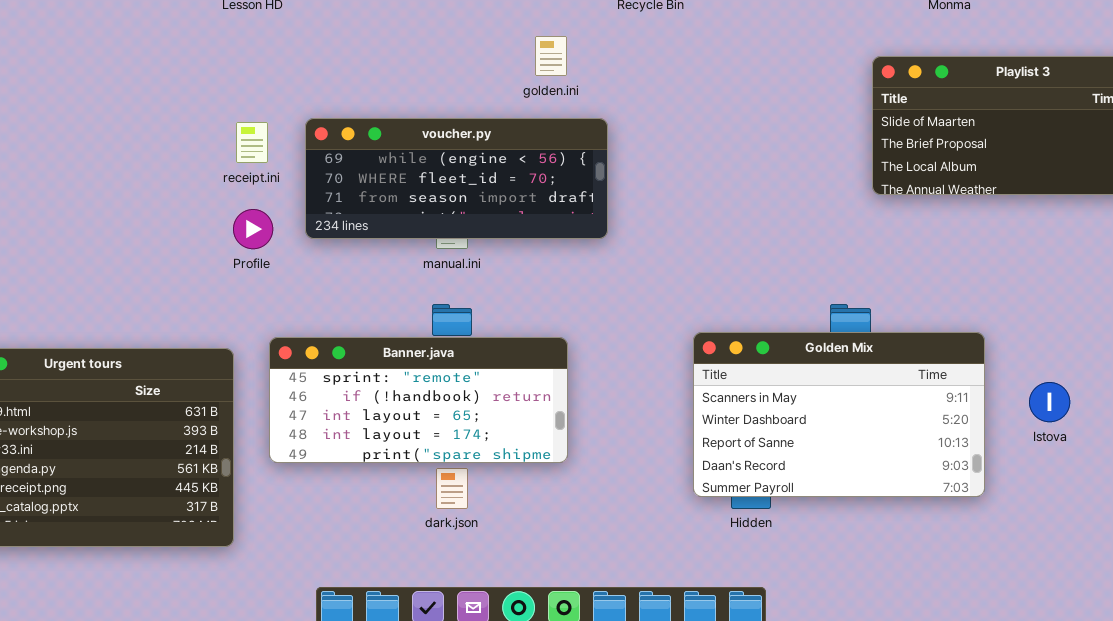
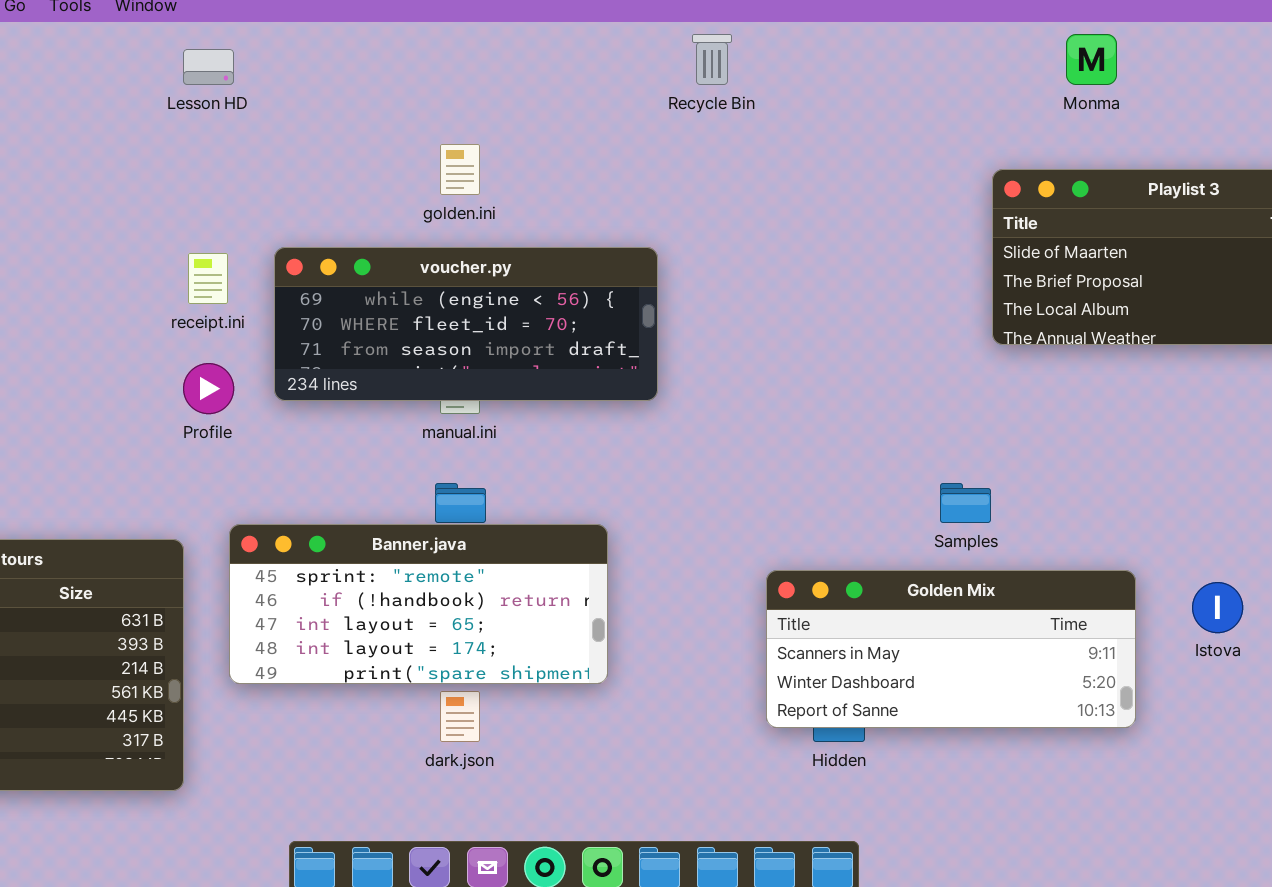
golden.ini: [535,36,567,76] -> [440,144,480,195], moved
Golden Mix: [693,332,985,497] -> [766,570,1136,728], resized

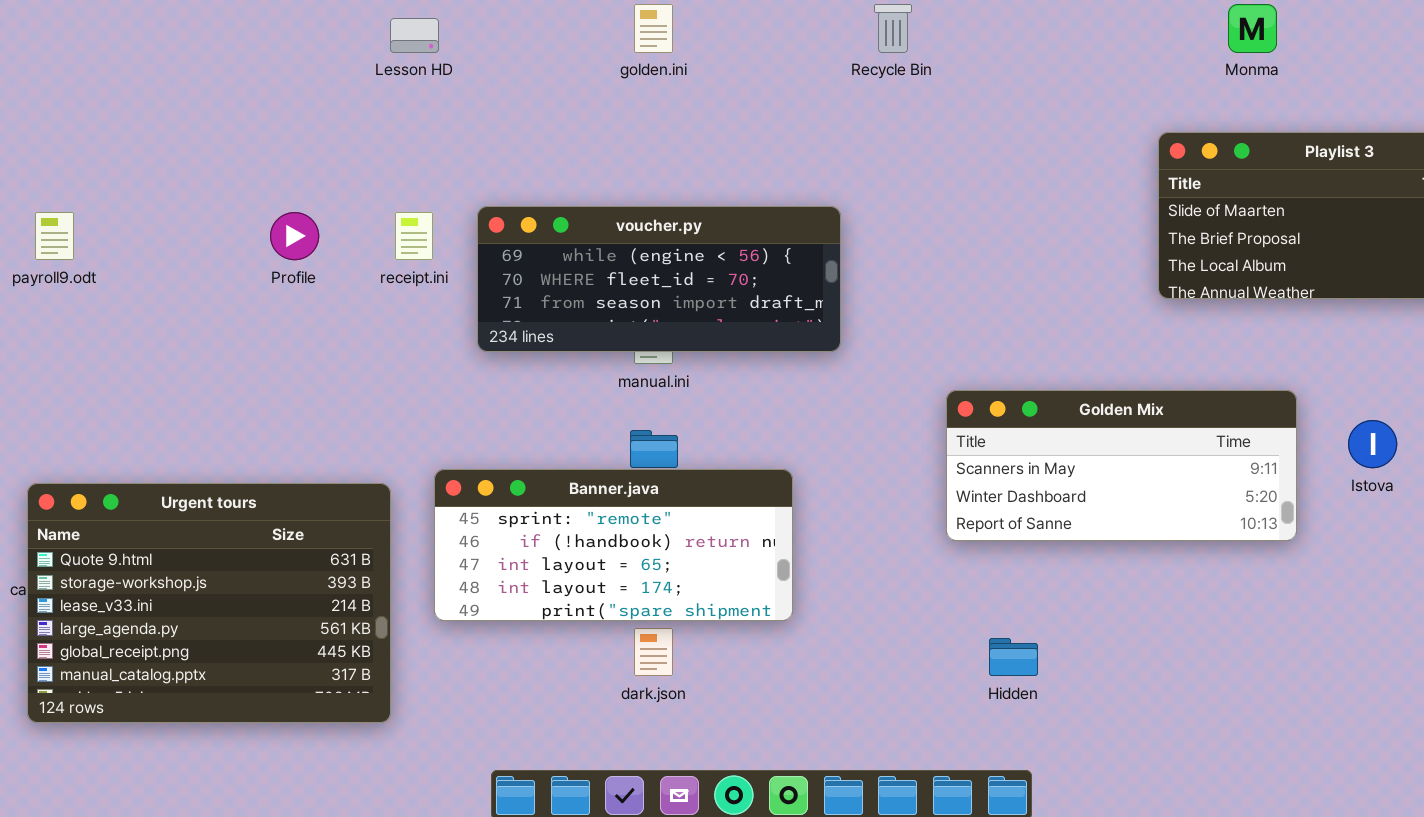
golden.ini: [440,144,480,195] -> [634,4,673,53], moved
Profile: [183,363,234,414] -> [270,212,319,260], moved
Golden Mix: [766,570,1136,728] -> [946,390,1297,541], moved
Istova: [1192,582,1243,633] -> [1348,420,1397,468], moved

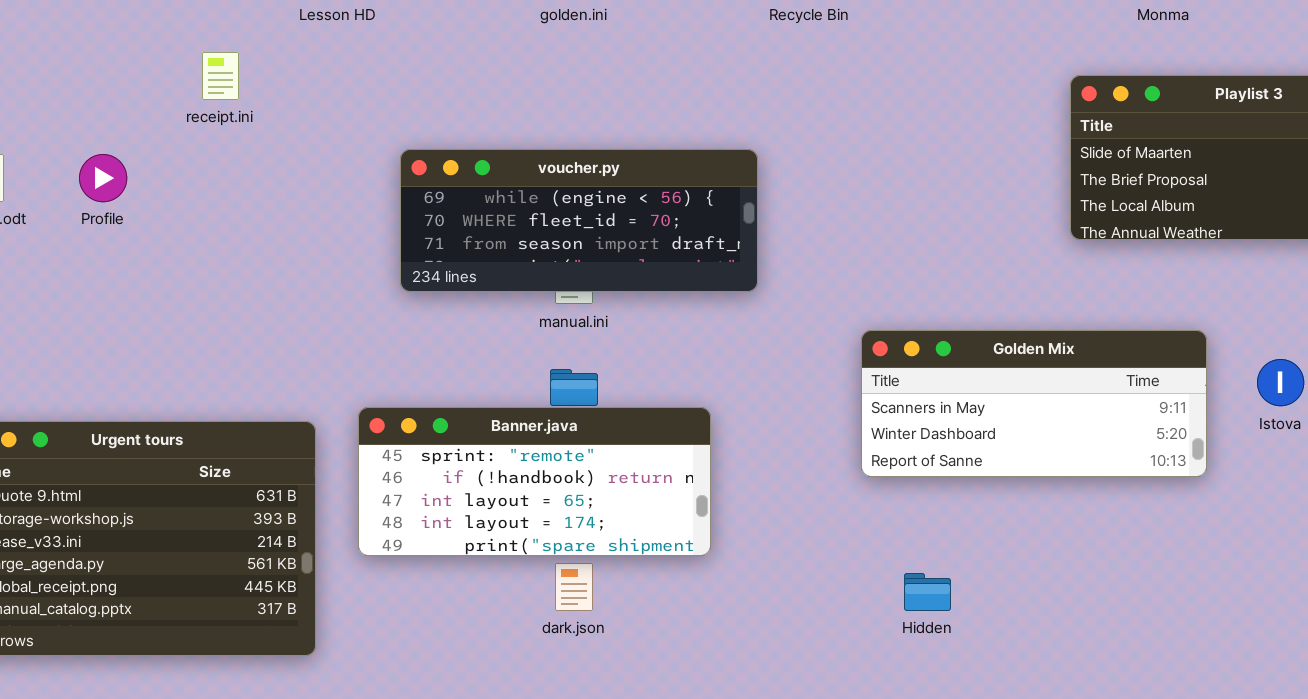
Profile: [270,212,319,260] -> [79,154,127,202], moved
receipt.ini: [395,212,433,260] -> [202,52,239,100], moved

